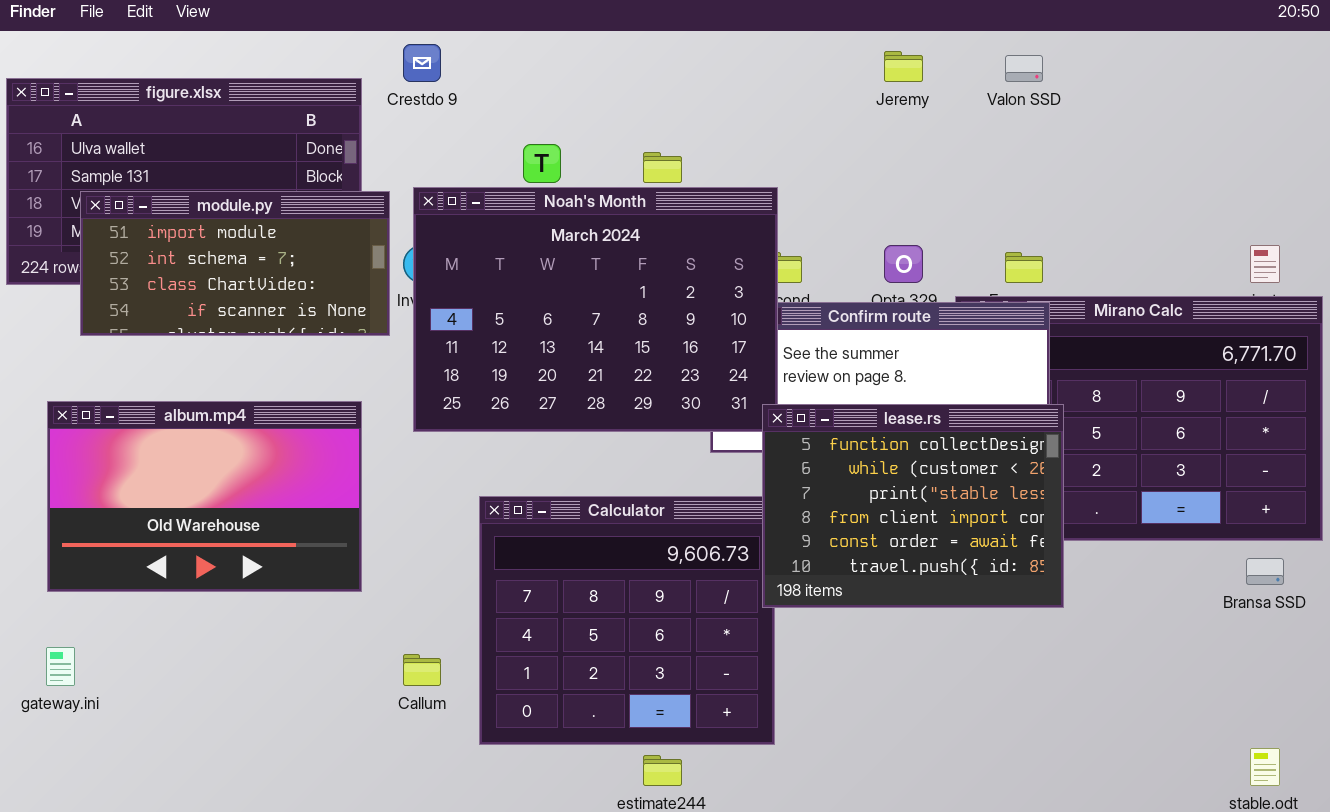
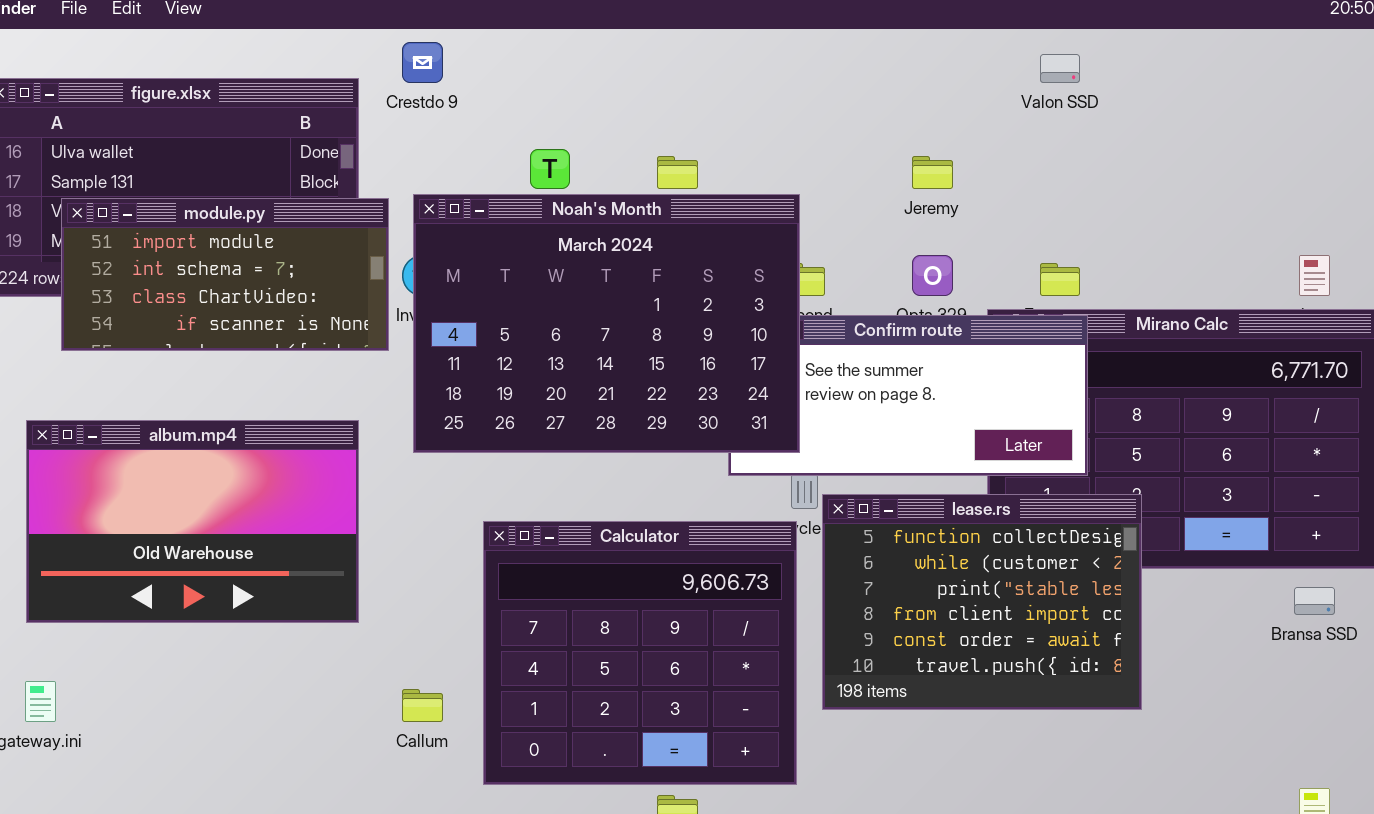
Jeremy: [884,51,923,82] -> [912,156,953,189], moved
lease.rs: [762,404,1064,608] -> [822,494,1142,710], moved

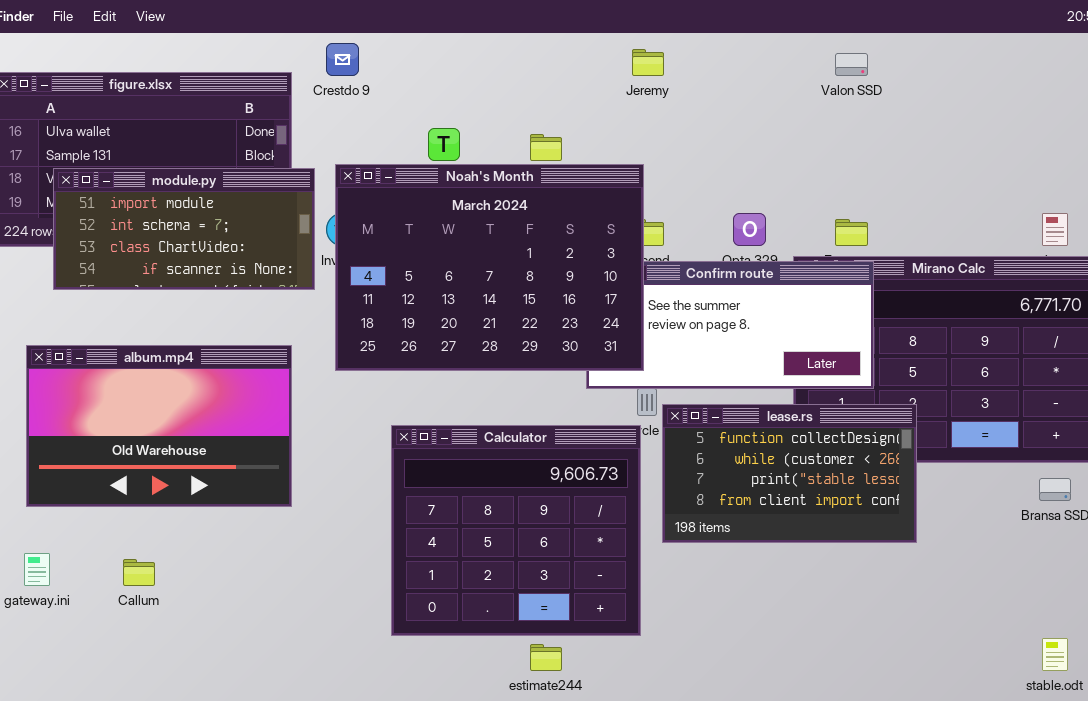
Jeremy: [912,156,953,189] -> [632,49,664,76], moved
lease.rs: [822,494,1142,710] -> [662,404,917,543], resized
Callum: [402,689,443,722] -> [123,559,155,586], moved

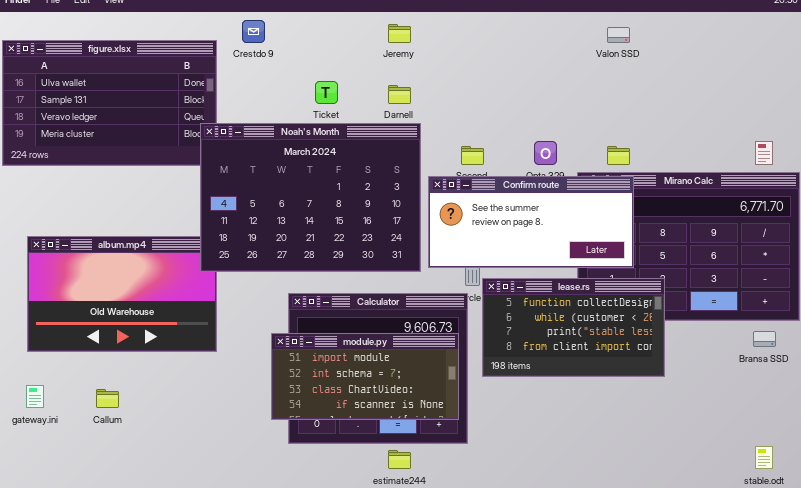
Jeremy: [632,49,664,76] -> [388,24,411,43], moved
Noah's Month: [335,164,644,371] -> [200,123,421,272], moved
module.py: [53,168,315,290] -> [271,333,459,420], moved

